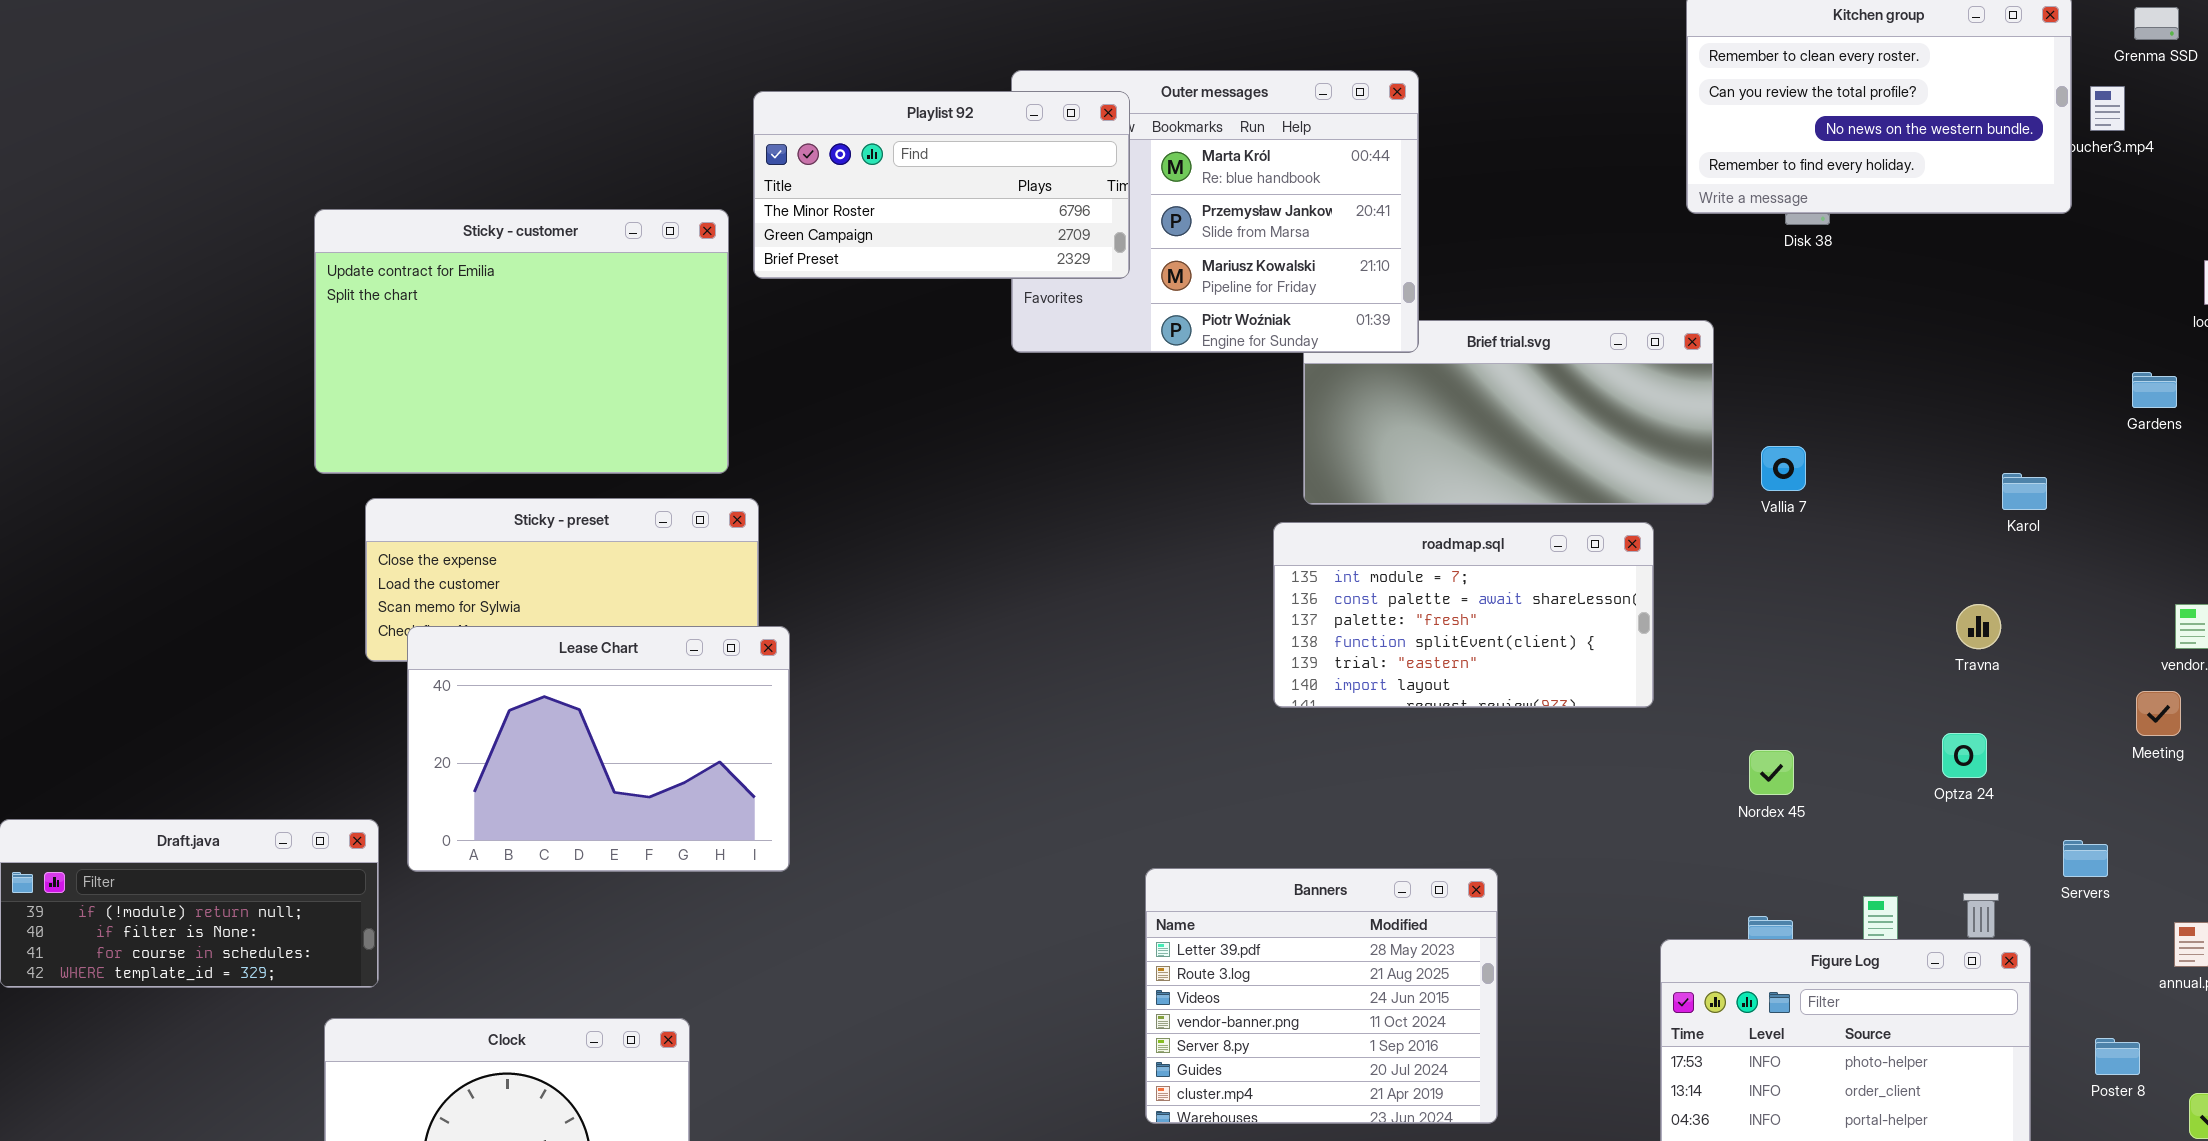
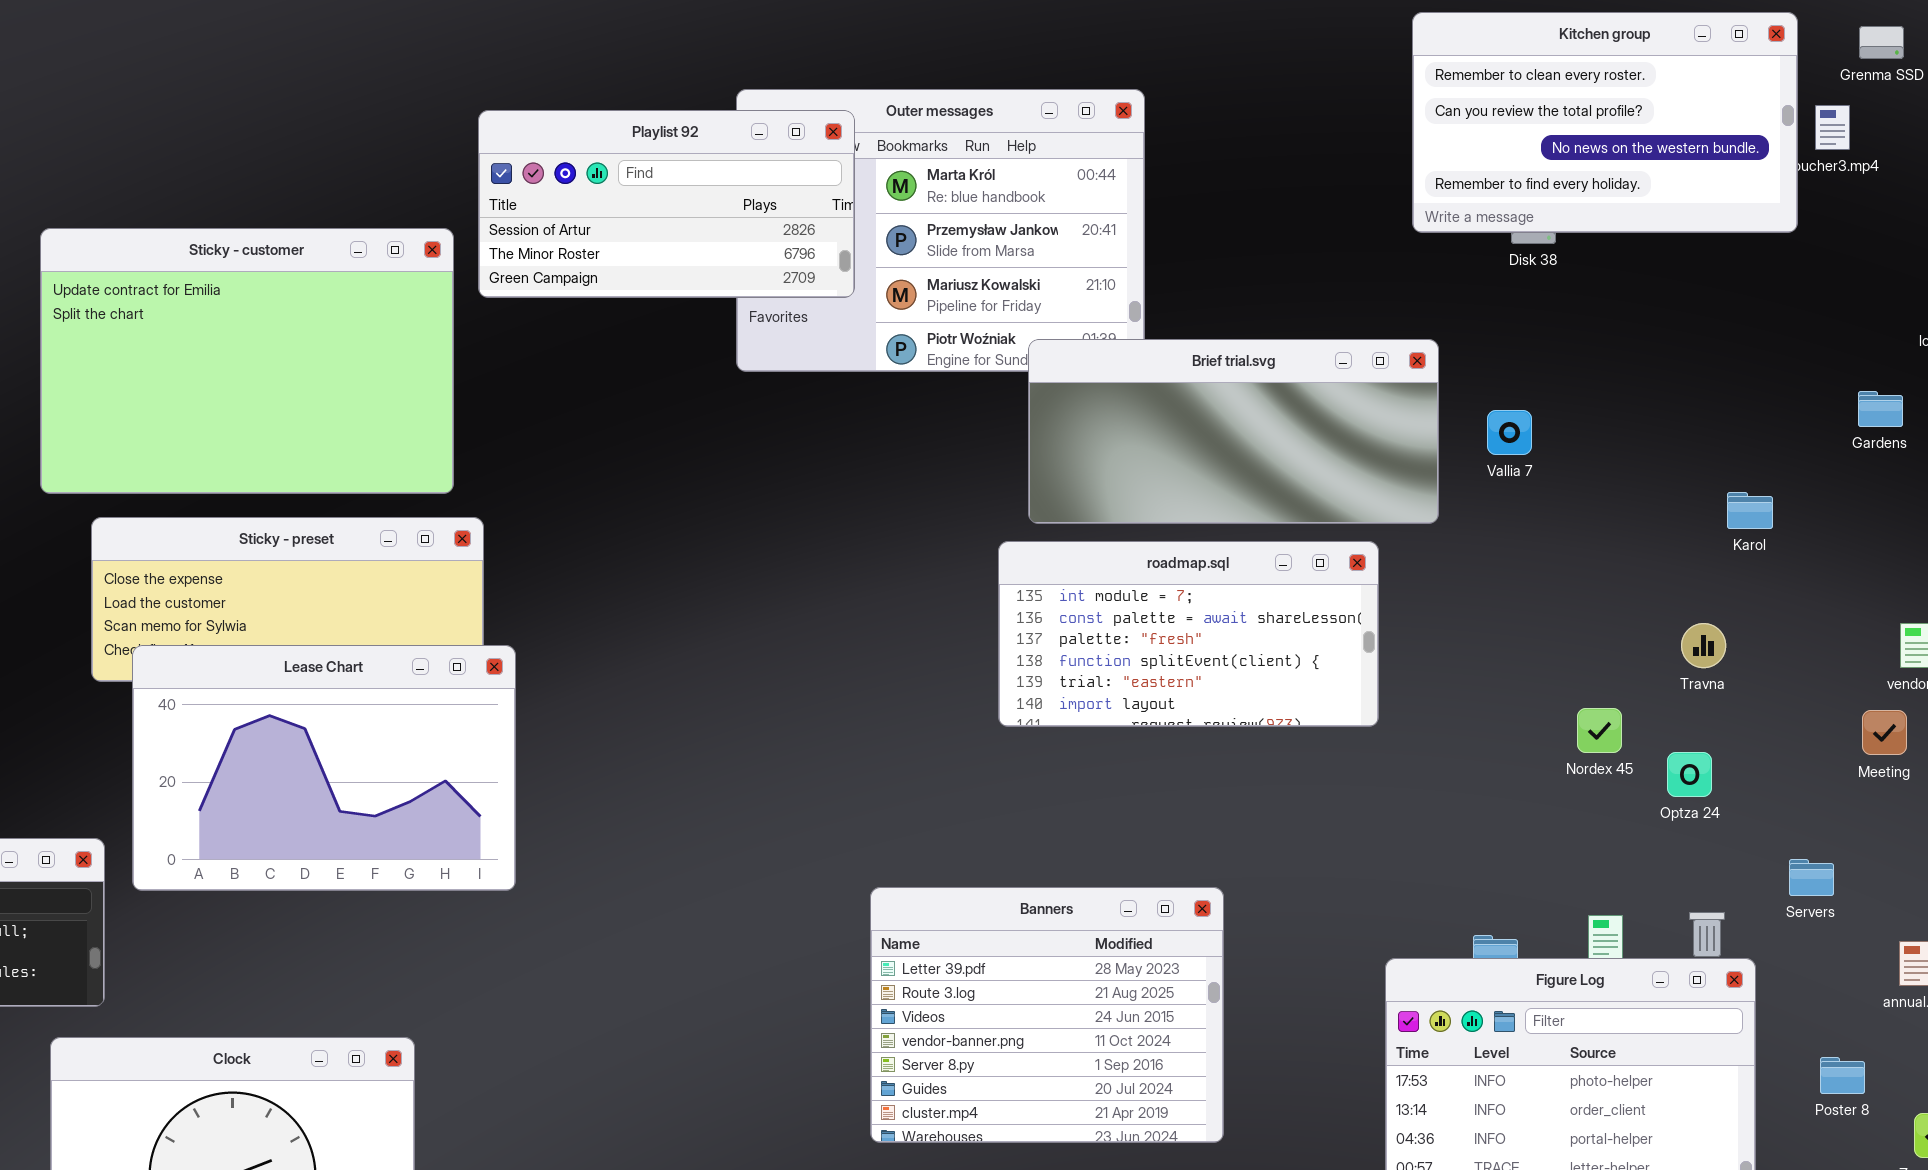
Playlist 92: [753,91,1130,279] -> [478,110,855,298], scrolled up 1 row
Brief trial.svg: [1303,320,1714,505] -> [1028,339,1439,524], raised
Vallia 7: [1761,446,1806,491] -> [1487,410,1532,455], moved
Nordex 45: [1749,750,1794,795] -> [1577,708,1622,753], moved

